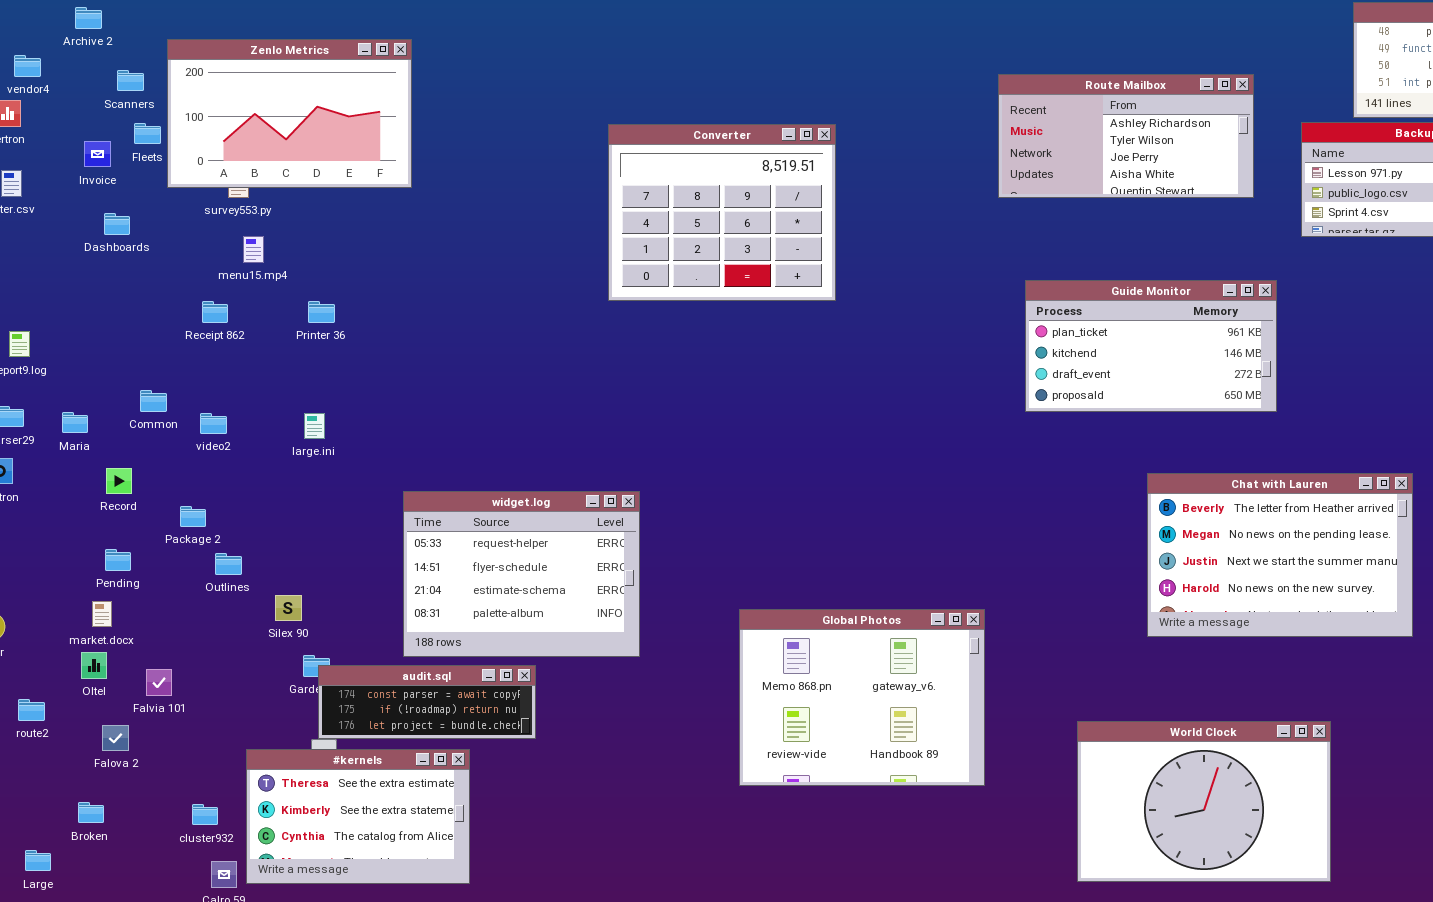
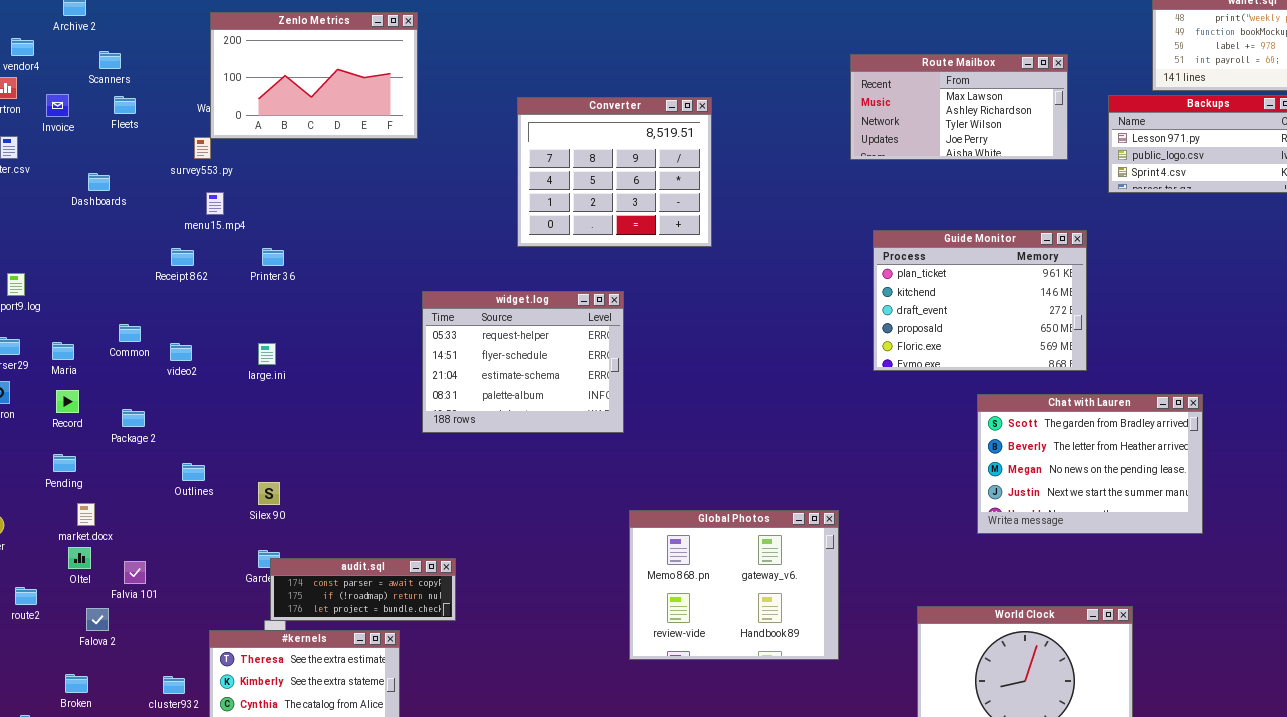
Zenlo Metrics: [167,39,412,188] -> [210,12,418,139], moved
Route Mailbox: [998,74,1254,198] -> [850,54,1068,160], scrolled up 1 row
Invoice: [84,141,111,167] -> [46,94,69,117], moved
Guide Monitor: [1025,280,1277,412] -> [873,230,1087,371], resized
Record: [106,468,132,494] -> [56,390,79,413], moved
Chat with Lauren: [1147,473,1413,637] -> [977,394,1203,534], scrolled up 1 row
widget.log: [403,491,640,657] -> [422,291,624,433], moved
Package 2: [180,506,206,527] -> [122,409,145,427], moved
Pending: [105,549,131,571] -> [53,454,76,472], moved
Silex 90: [275,595,302,621] -> [258,482,280,505], moved

